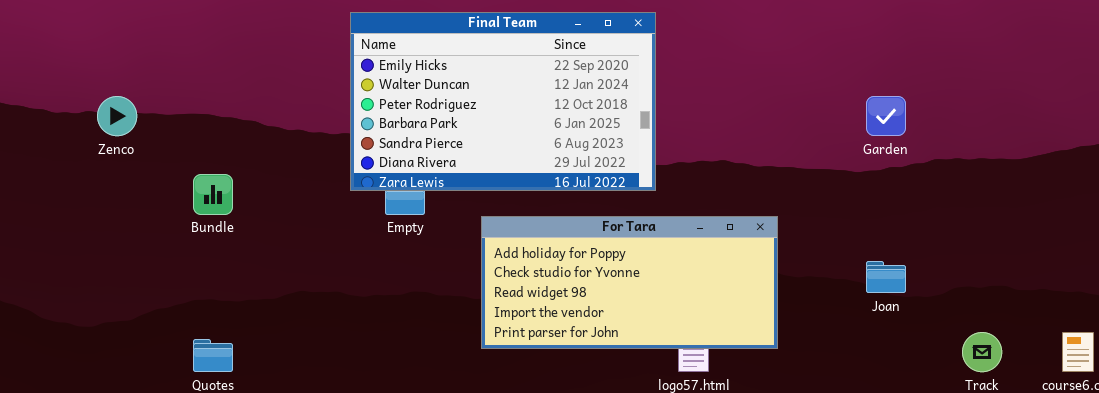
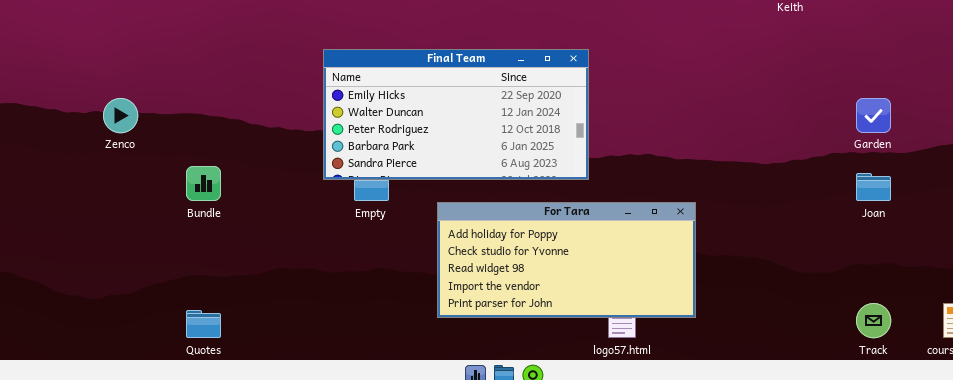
Final Team: [350,12,656,191] -> [323,49,589,180], resized
Garden: [866,96,906,136] -> [856,98,891,133], moved
Joan: [866,261,906,293] -> [856,173,891,201], moved

